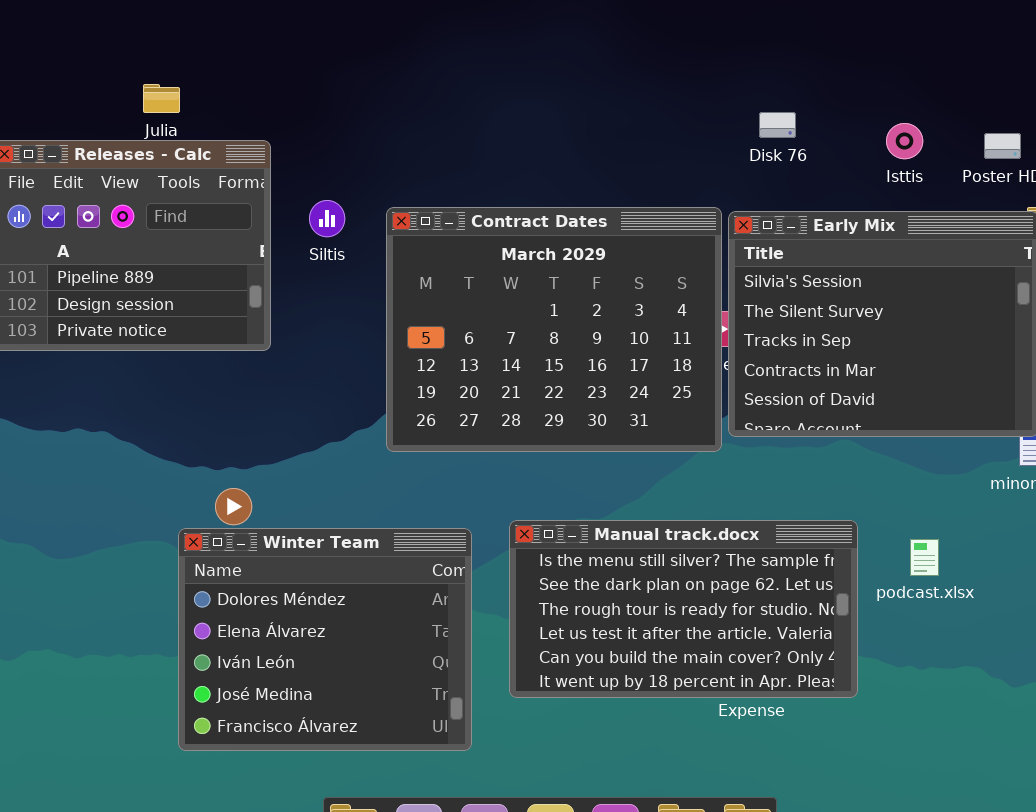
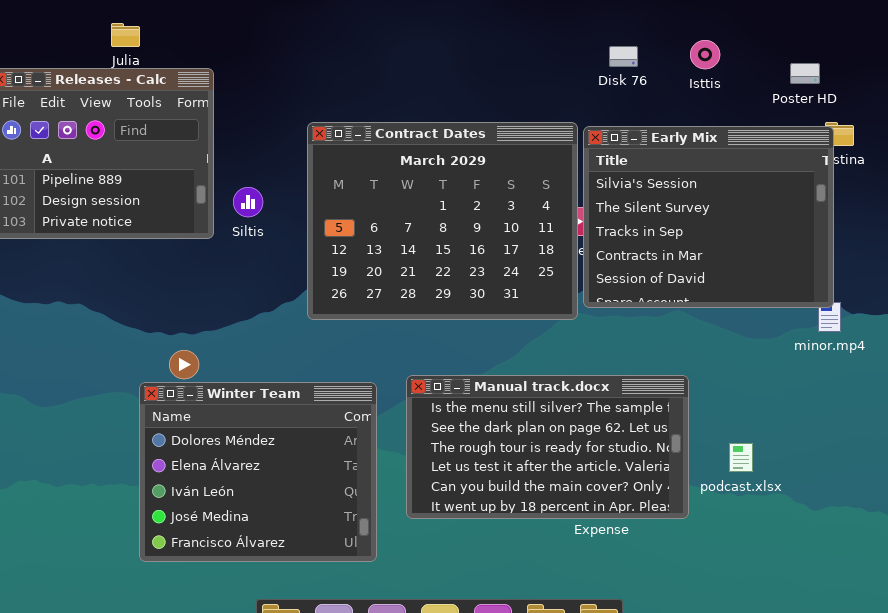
Isttis: [886,123,923,159] -> [690,40,720,69], moved
Siltis: [309,200,345,237] -> [233,187,263,217], moved
podcast.xlsx: [910,539,939,576] -> [729,443,753,472], moved

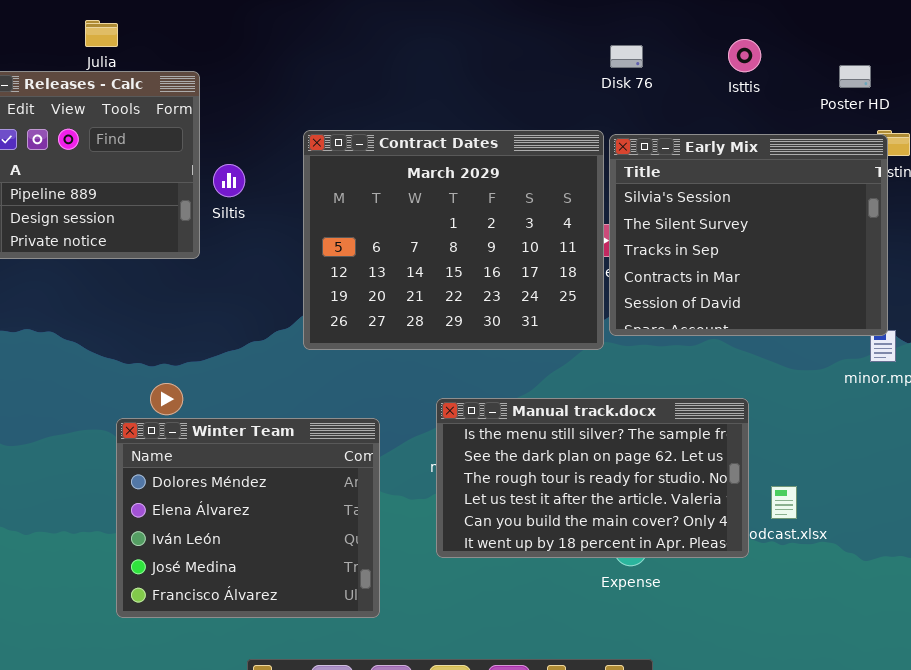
Disk 76: [609,46,638,67] -> [610,45,643,68], moved
Siltis: [233,187,263,217] -> [213,164,245,197], moved
Manual track.docx: [406,375,689,519] -> [436,398,749,558], moved

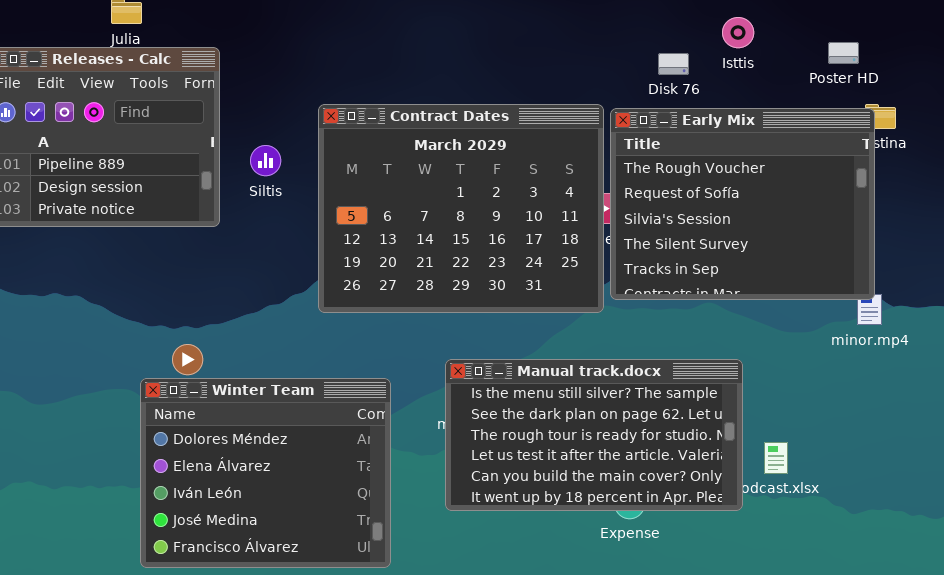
Disk 76: [610,45,643,68] -> [658,53,689,75], moved
Early Mix: [609,134,888,336] -> [610,108,875,300], scrolled up 2 rows
Siltis: [213,164,245,197] -> [250,145,281,176], moved

